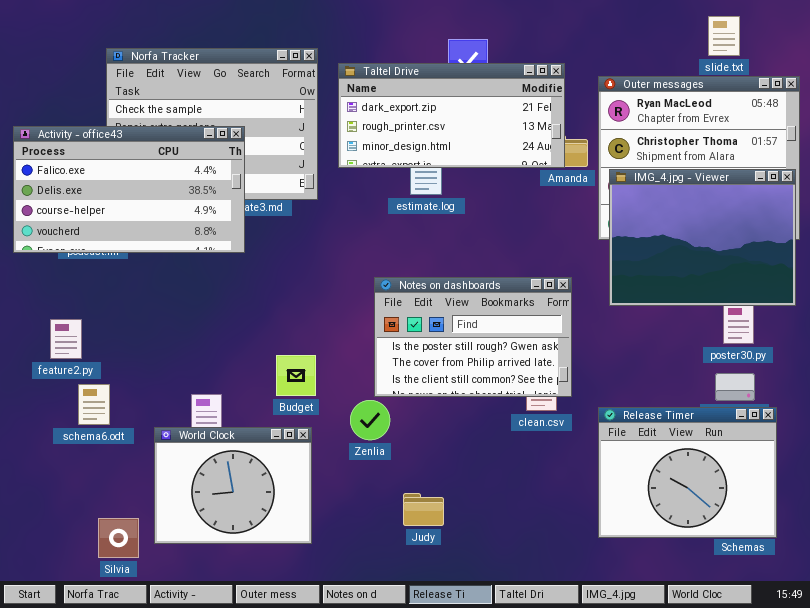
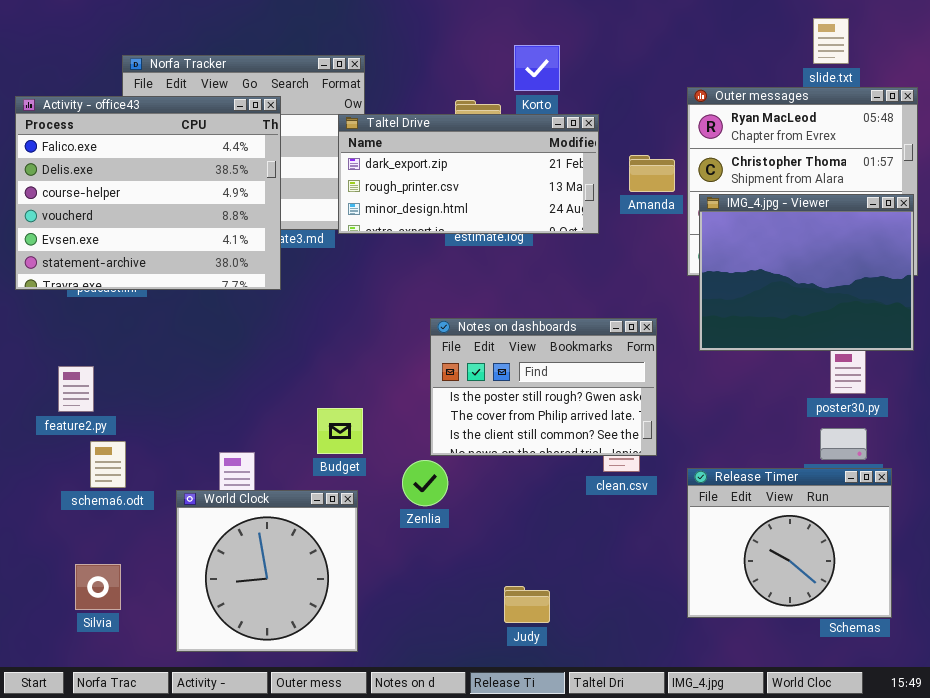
Taltel Drive: [338,63,565,168] -> [338,114,599,234], moved
Activity - office43: [13,126,245,253] -> [15,96,281,290], resized
World Clock: [154,427,312,544] -> [176,490,358,652], resized
Judy: [403,493,444,526] -> [504,586,550,623], moved
Silvia: [98,518,139,558] -> [75,564,121,610], moved

